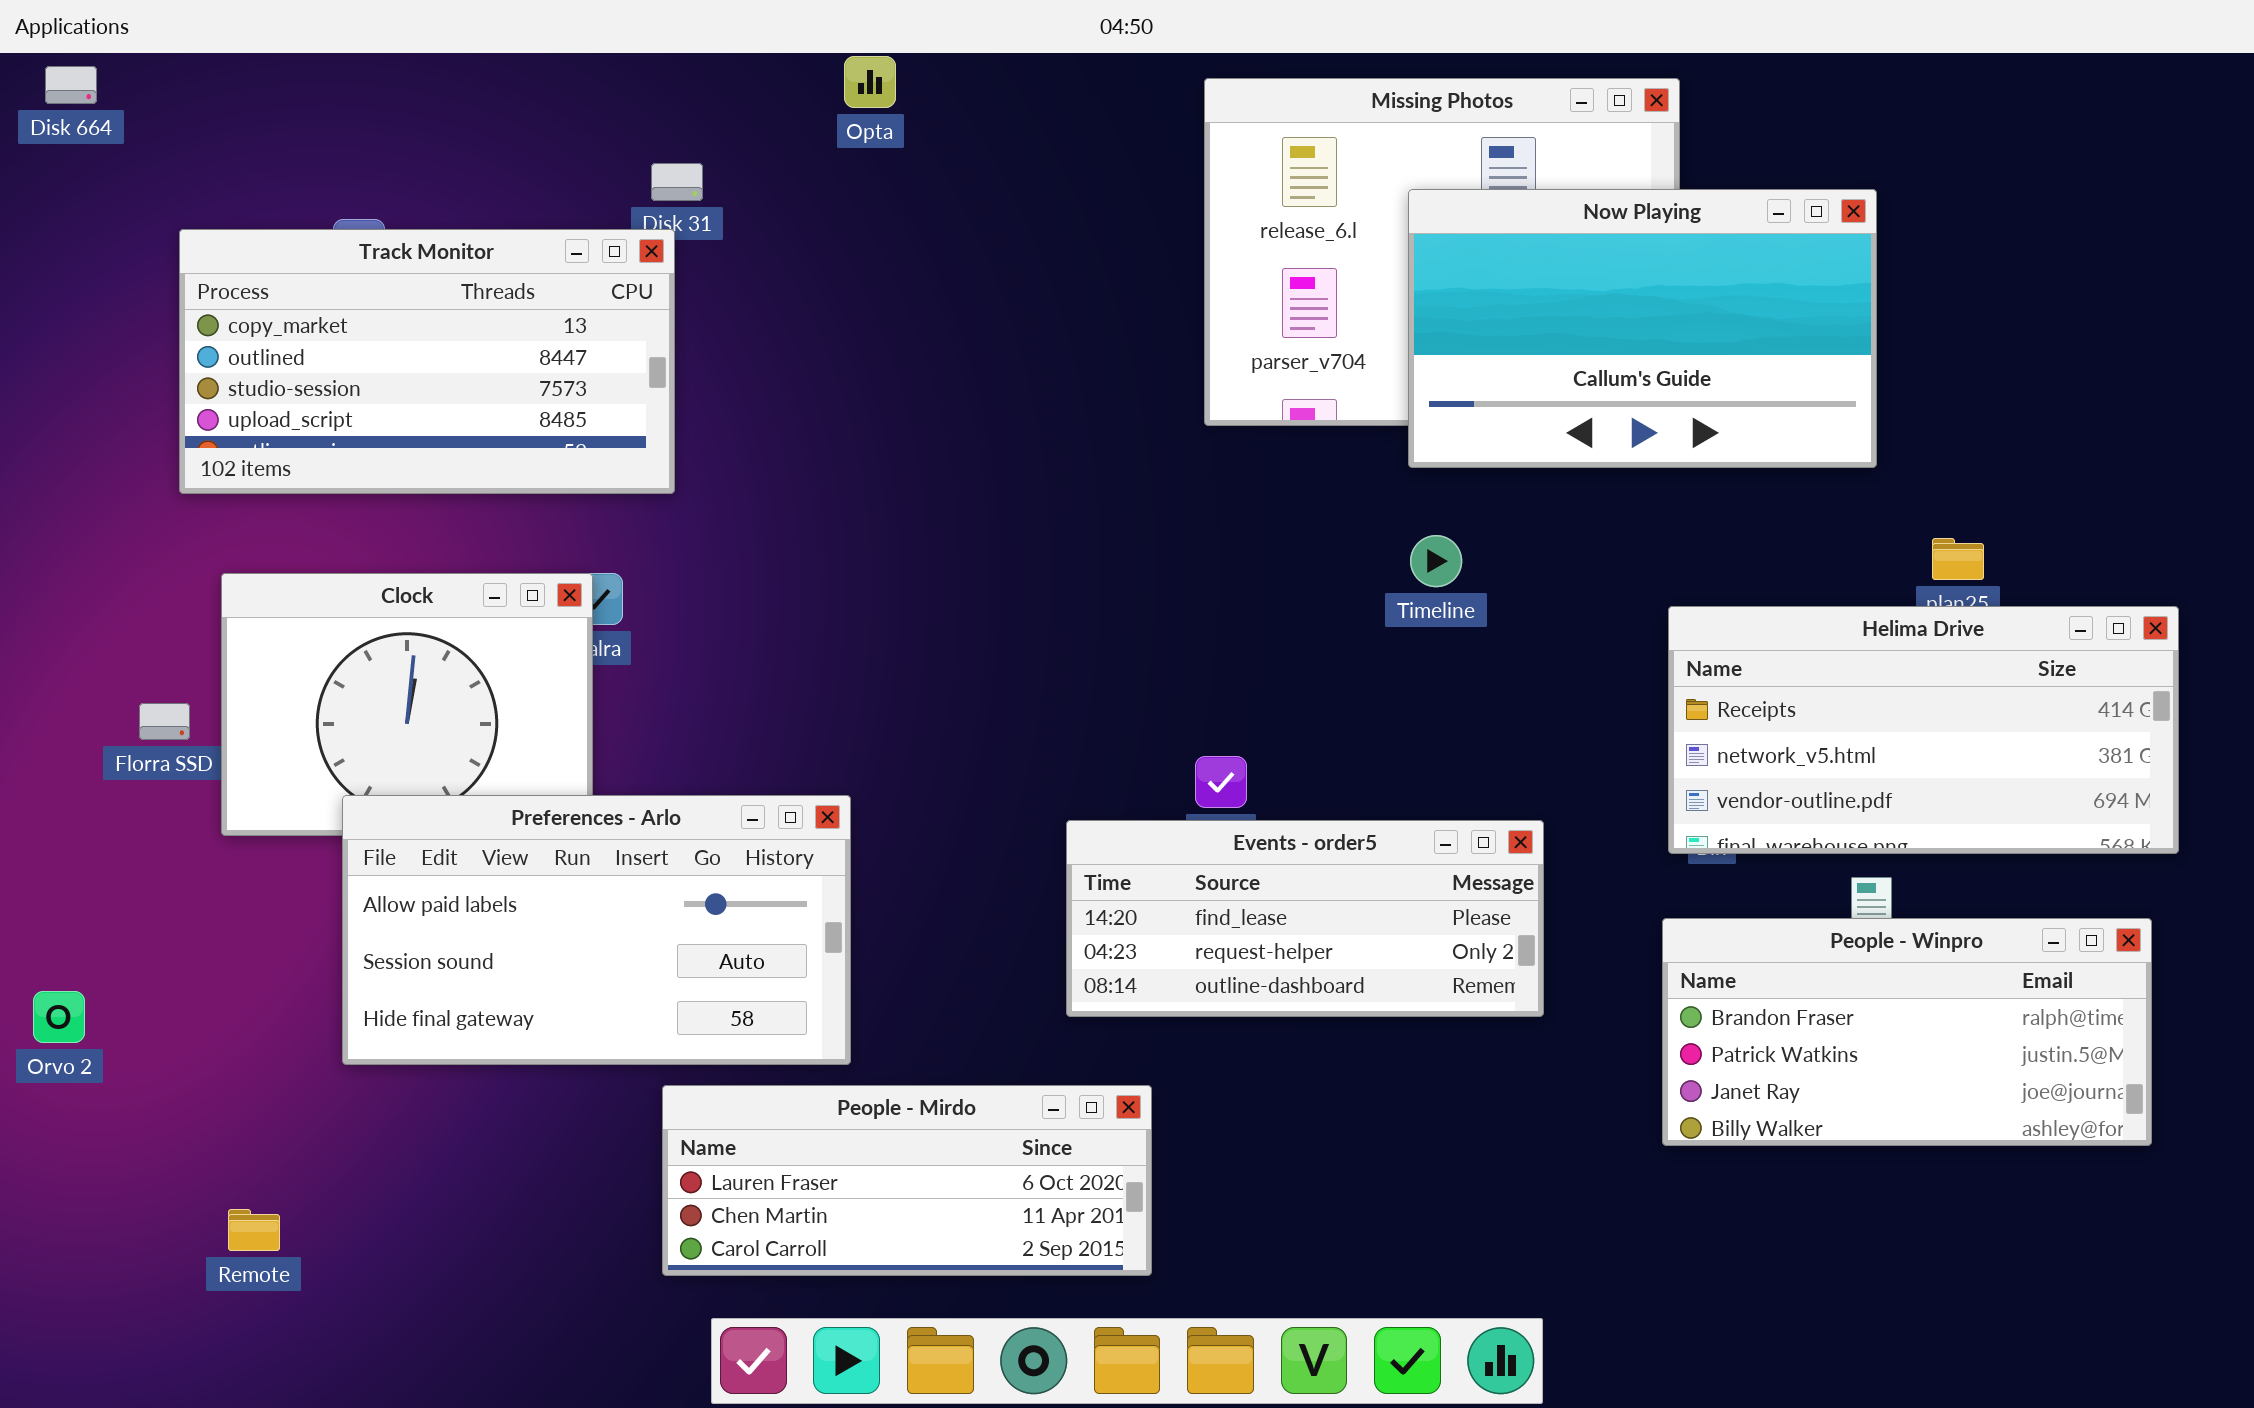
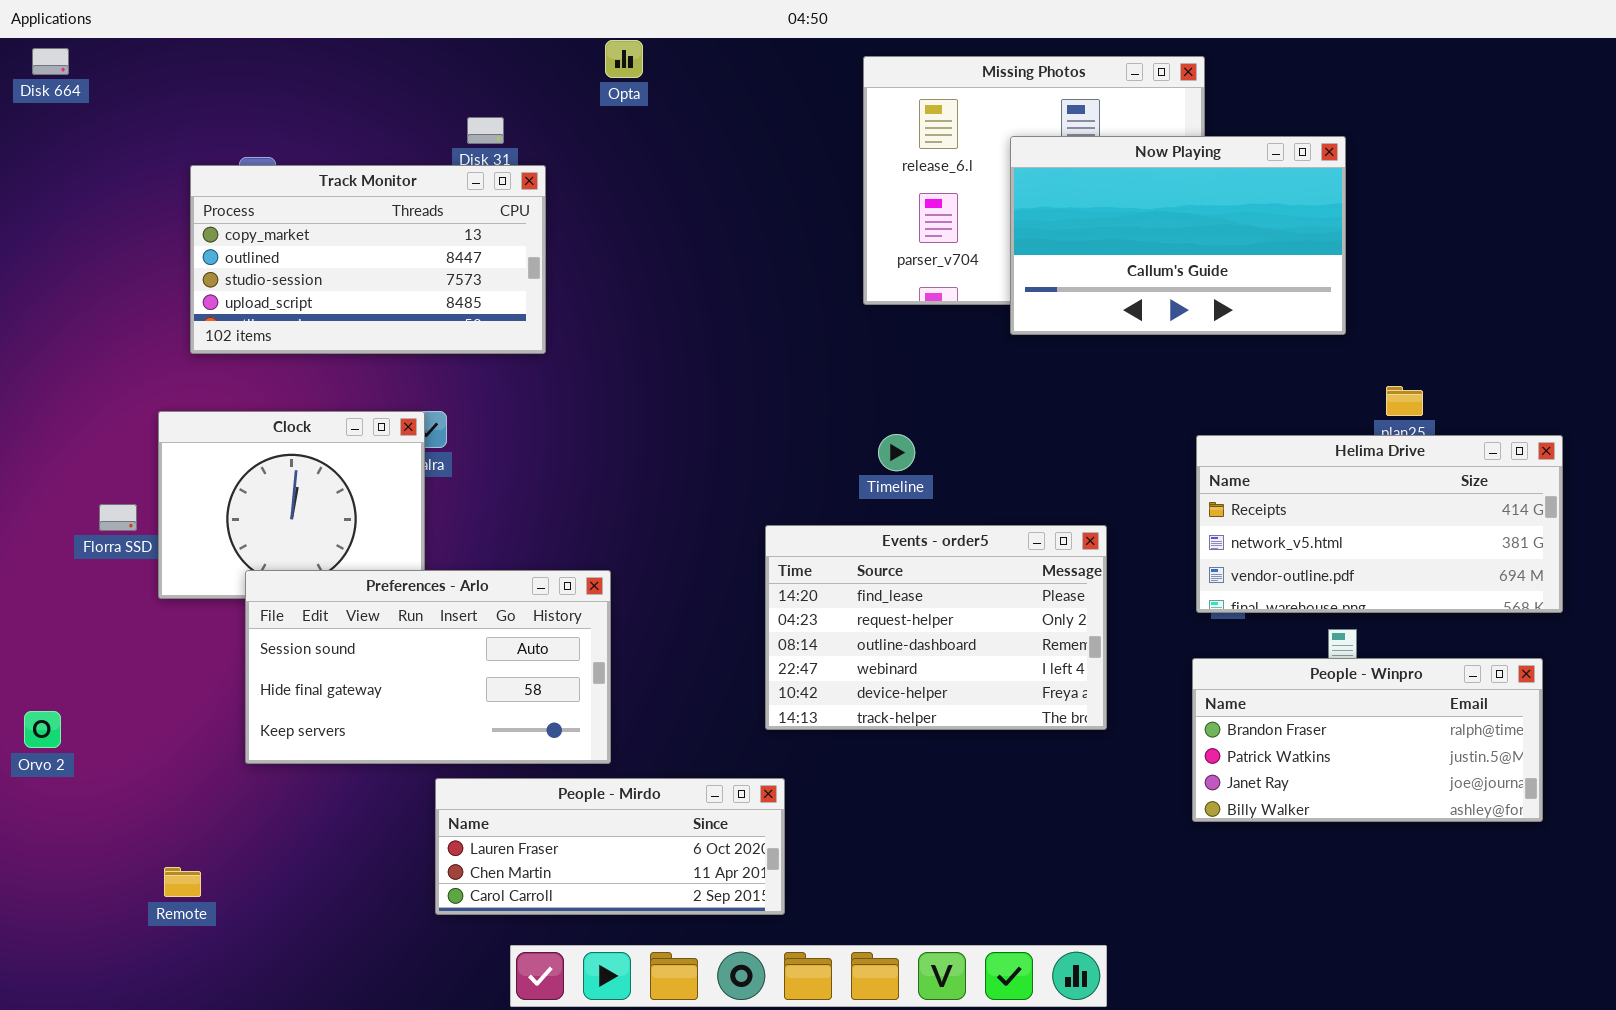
Track Monitor: [179,229,675,494] -> [190,165,546,354], moved
Timeline: [1410,535,1462,587] -> [878,434,915,471], moved
Preferences - Arlo: [342,795,851,1065] -> [245,570,611,764], scrolled down 1 row
Events - order5: [1066,820,1544,1017] -> [765,525,1107,730], resized
People - Mirdo: [662,1085,1152,1276] -> [435,778,785,915], moved

